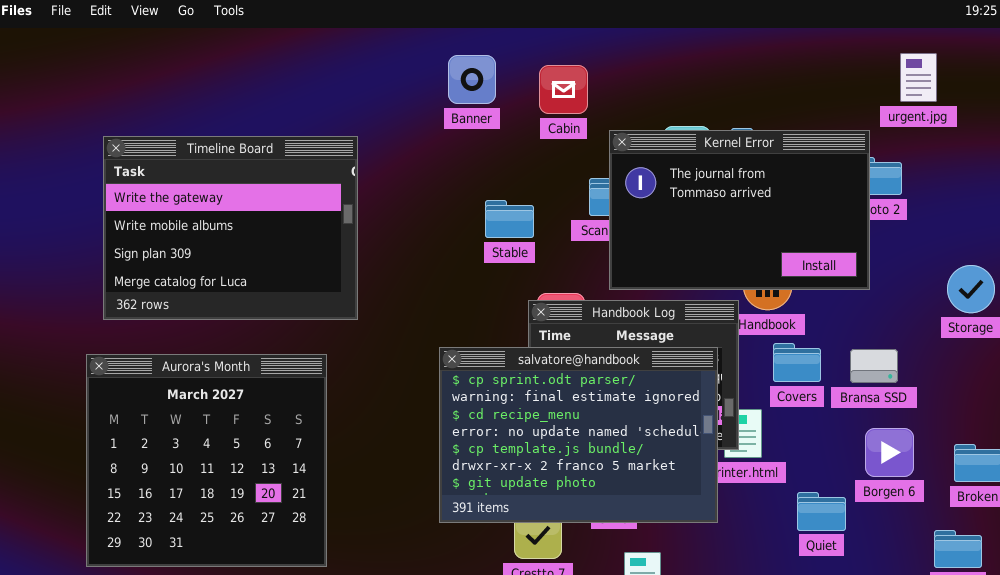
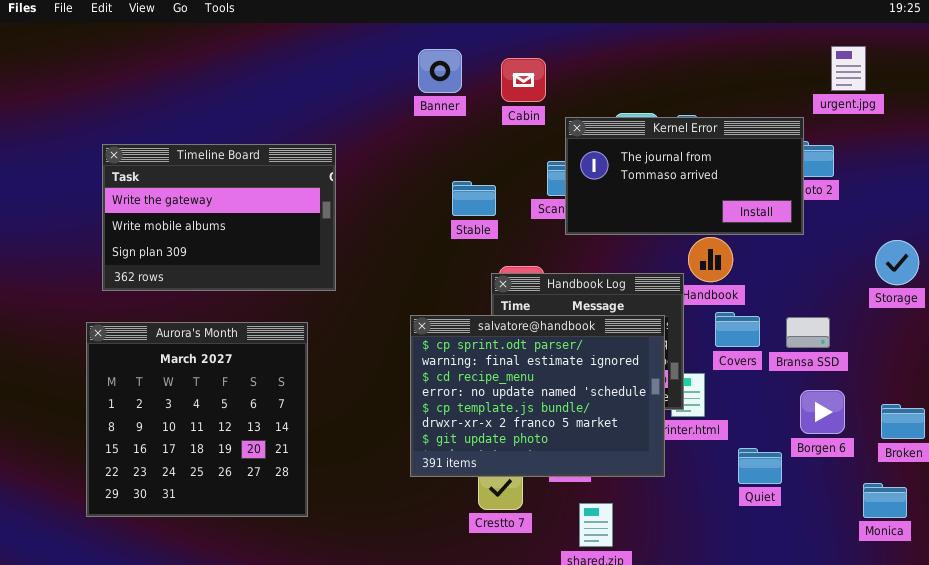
Kernel Error: [609,130,870,290] -> [565,117,804,235], resized
Timeline Board: [103,136,358,320] -> [102,144,336,291], resized

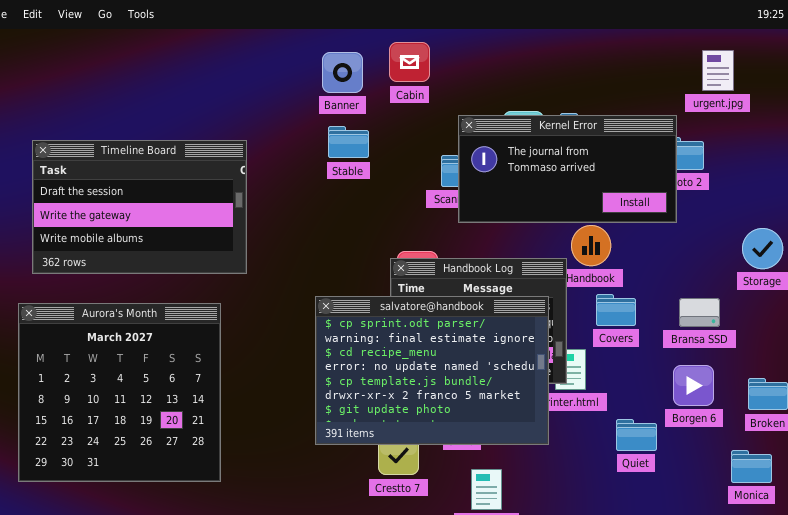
Cabin: [501,58,546,102] -> [389,42,430,82], moved
Timeline Board: [102,144,336,291] -> [32,140,247,274], scrolled up 1 row
Stable: [452,181,496,216] -> [328,126,369,158], moved
Bransa SSD: [786,317,830,348] -> [679,298,720,327], moved

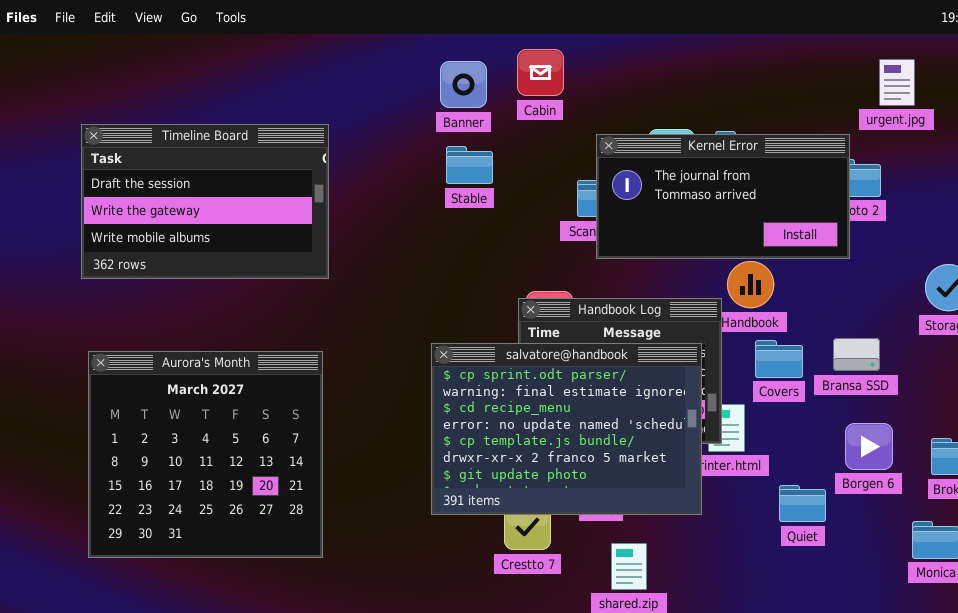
Timeline Board: [32,140,247,274] -> [81,124,329,279], moved
Bransa SSD: [679,298,720,327] -> [833,338,880,371], moved

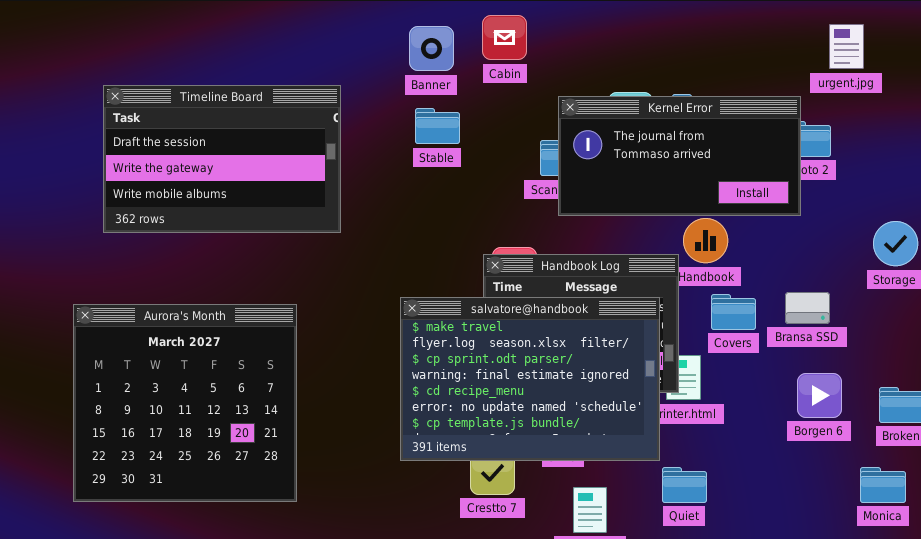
Timeline Board: [81,124,329,279] -> [103,85,341,233], moved
salvatore@handbook: [431,343,702,515] -> [400,297,660,461], scrolled up 2 rows
Quiet: [779,485,826,522] -> [662,467,707,503], moved

